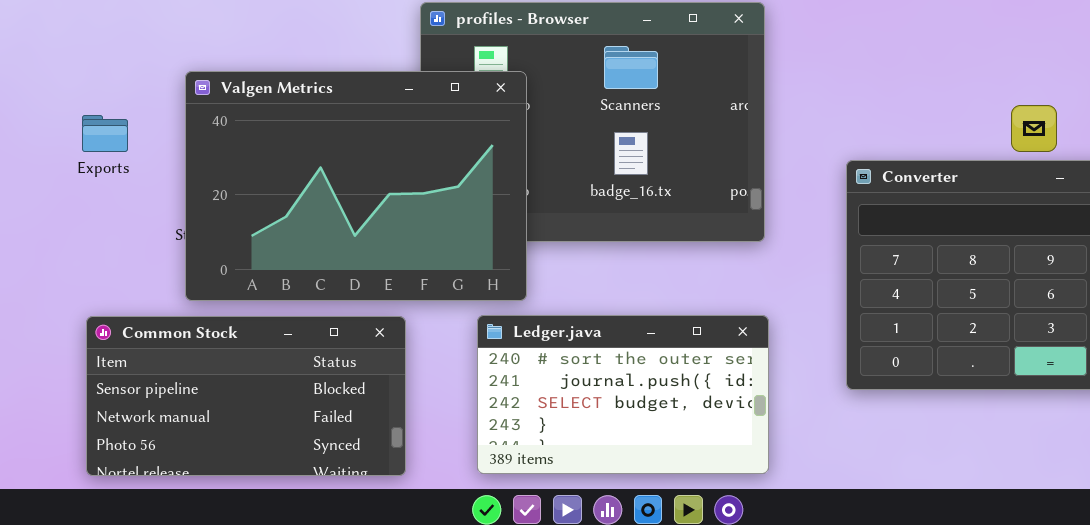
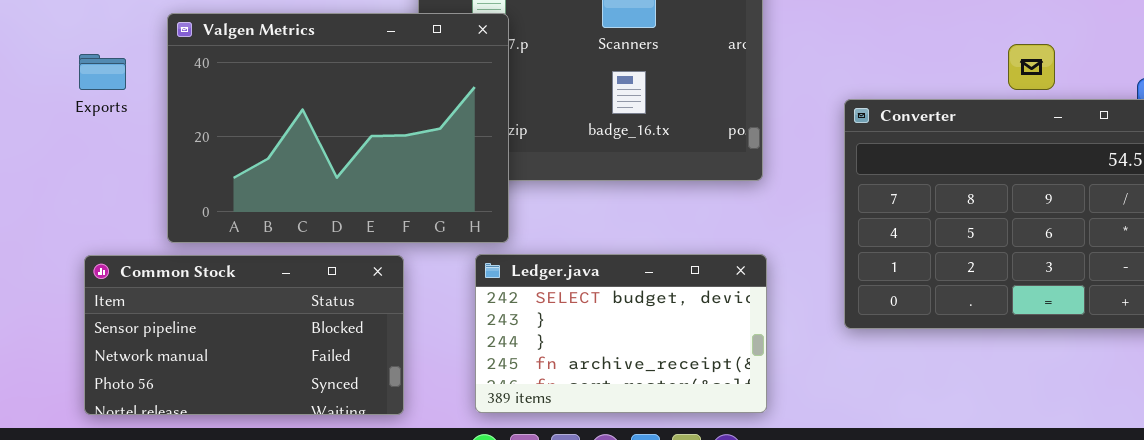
Valgen Metrics: [185,71,527,301] -> [167,13,509,243], moved
Ledger.java: [477,315,769,474] -> [475,254,767,413], scrolled down 2 rows

